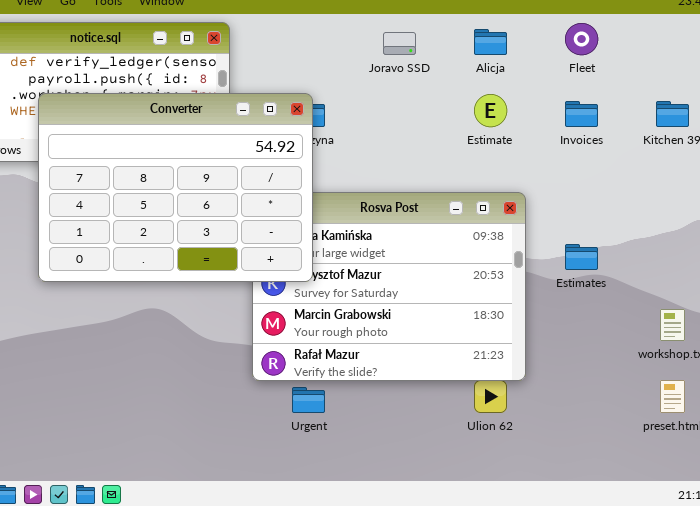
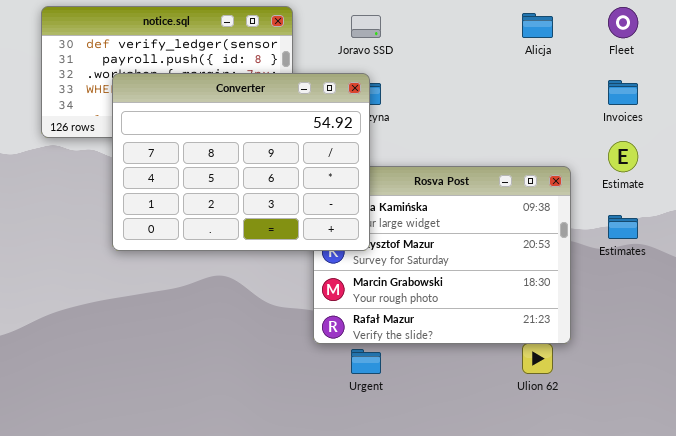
Joravo SSD: [383,32,416,55] -> [351,15,381,38], moved
Estimate: [474,94,507,127] -> [608,141,638,172], moved

